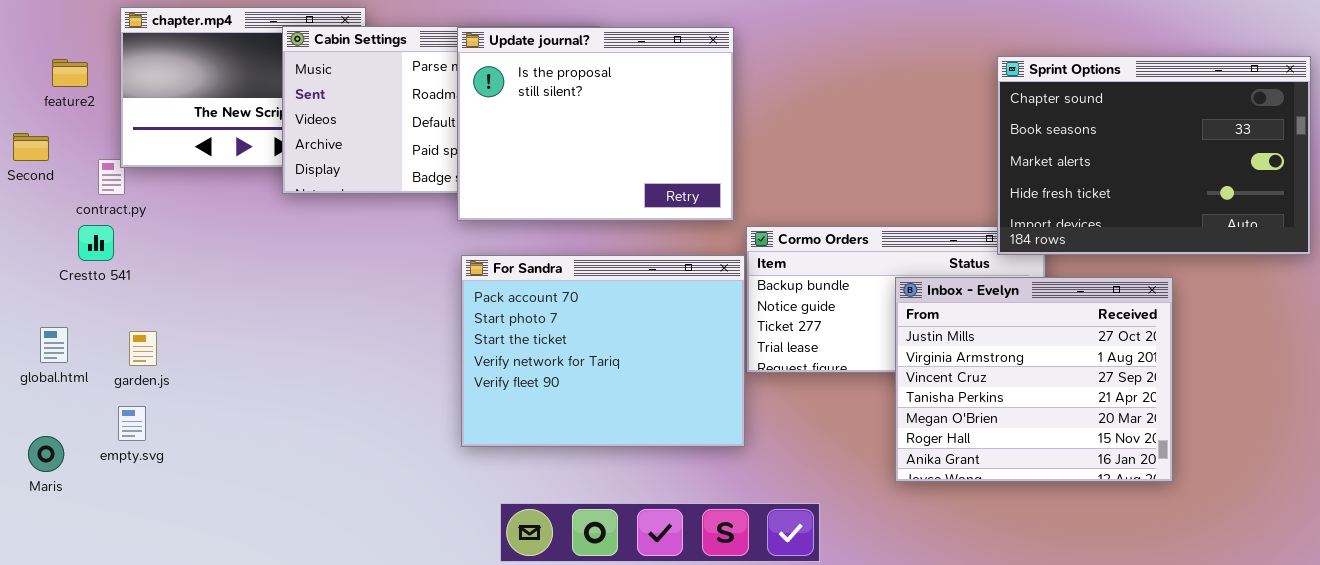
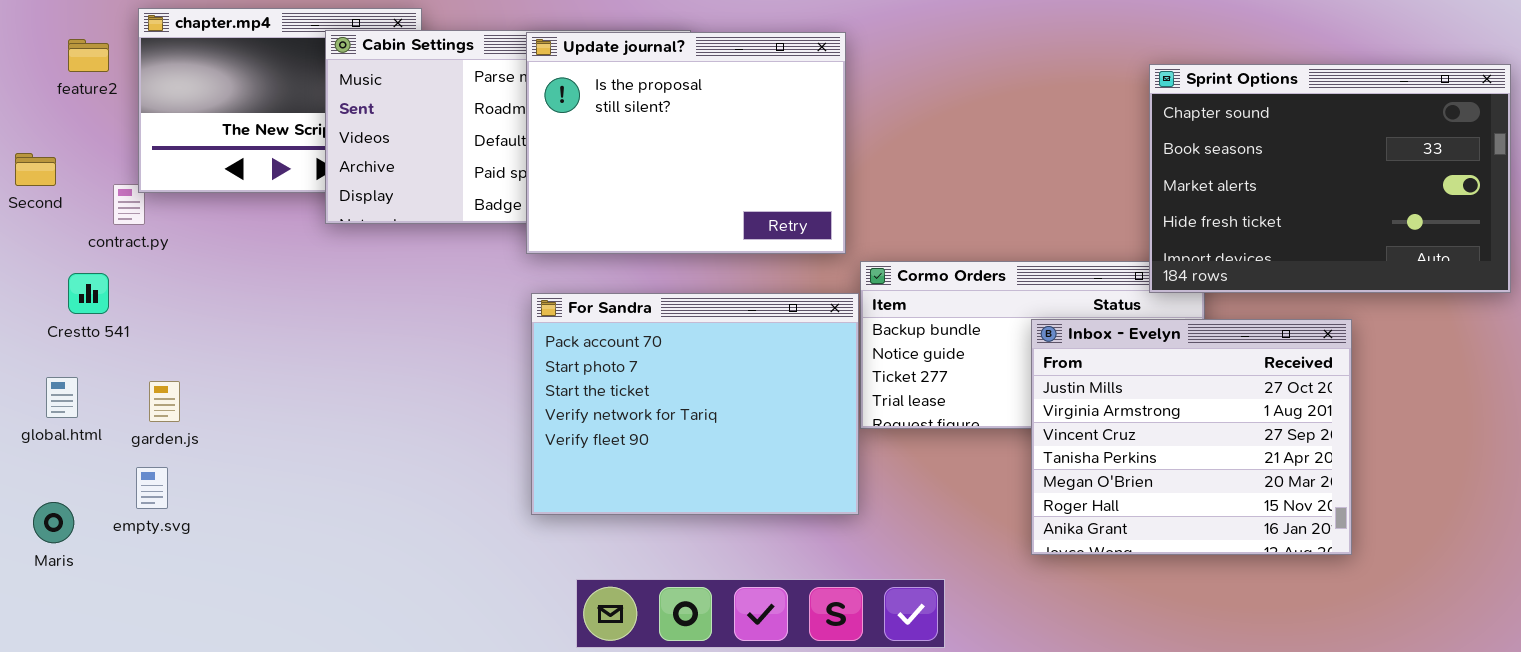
feature2: [52,59,88,87] -> [68,39,109,72], moved
Crestto 541: [78,225,114,261] -> [68,273,109,314], moved

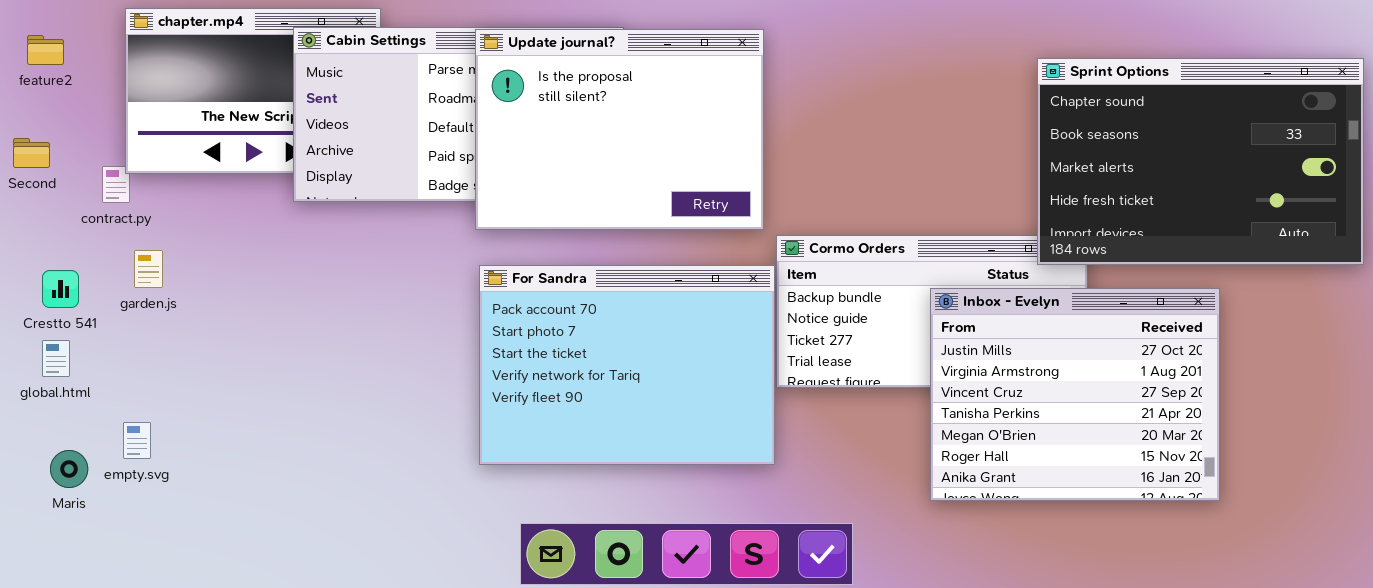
feature2: [68,39,109,72] -> [27,35,64,65], moved
Crestto 541: [68,273,109,314] -> [42,270,79,308], moved
garden.js: [149,381,180,422] -> [134,250,163,288], moved
Maris: [33,502,74,543] -> [50,450,88,488], moved

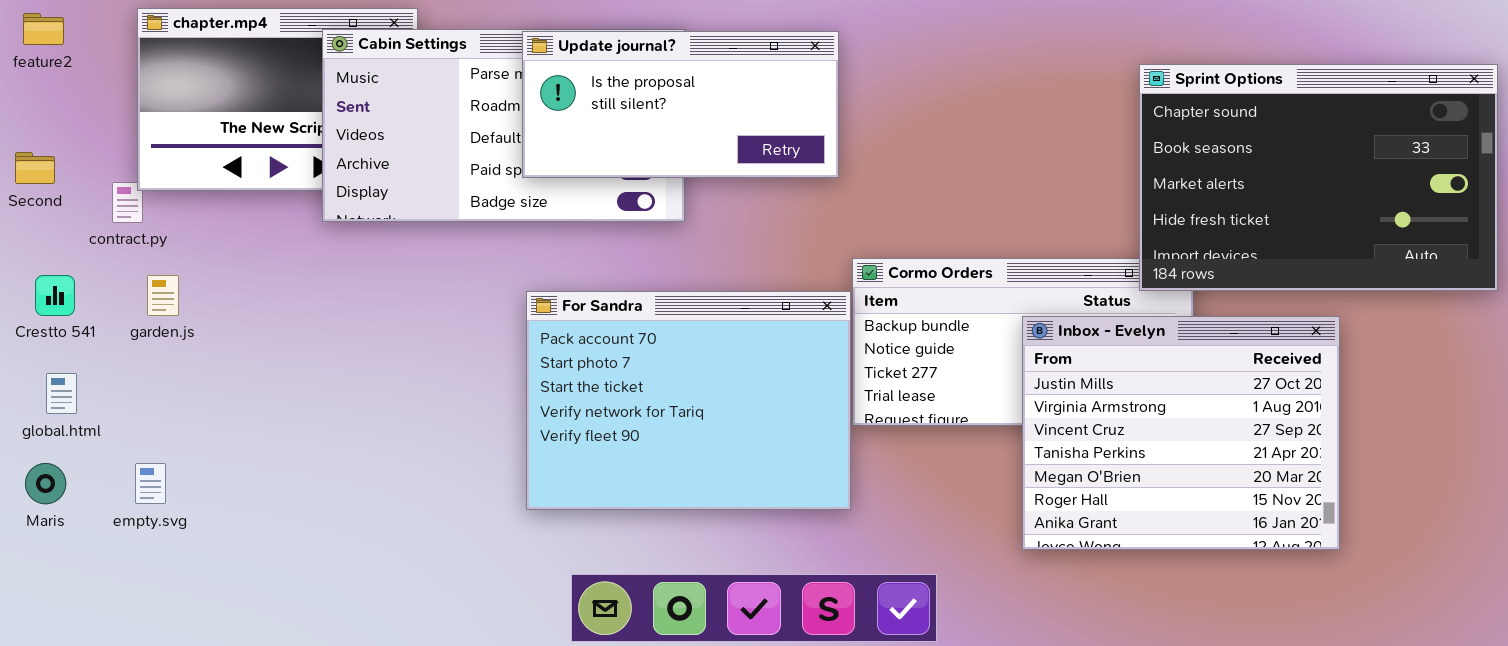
Update journal?: [475,29,764,230] -> [522,31,839,178], resized
feature2: [27,35,64,65] -> [23,13,64,45], moved
Crestto 541: [42,270,79,308] -> [35,275,75,316], moved
Maris: [50,450,88,488] -> [25,463,66,504], moved

